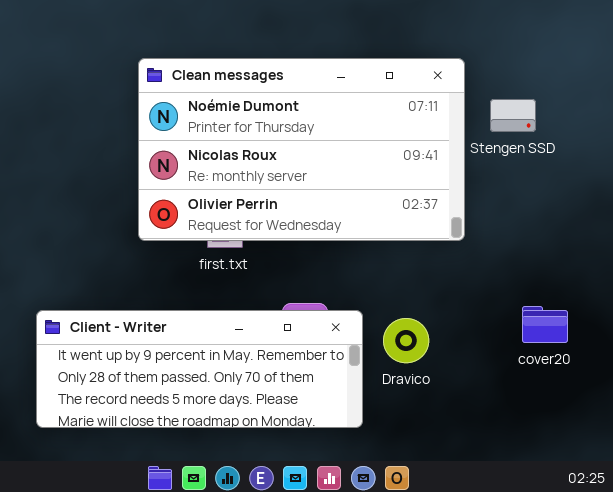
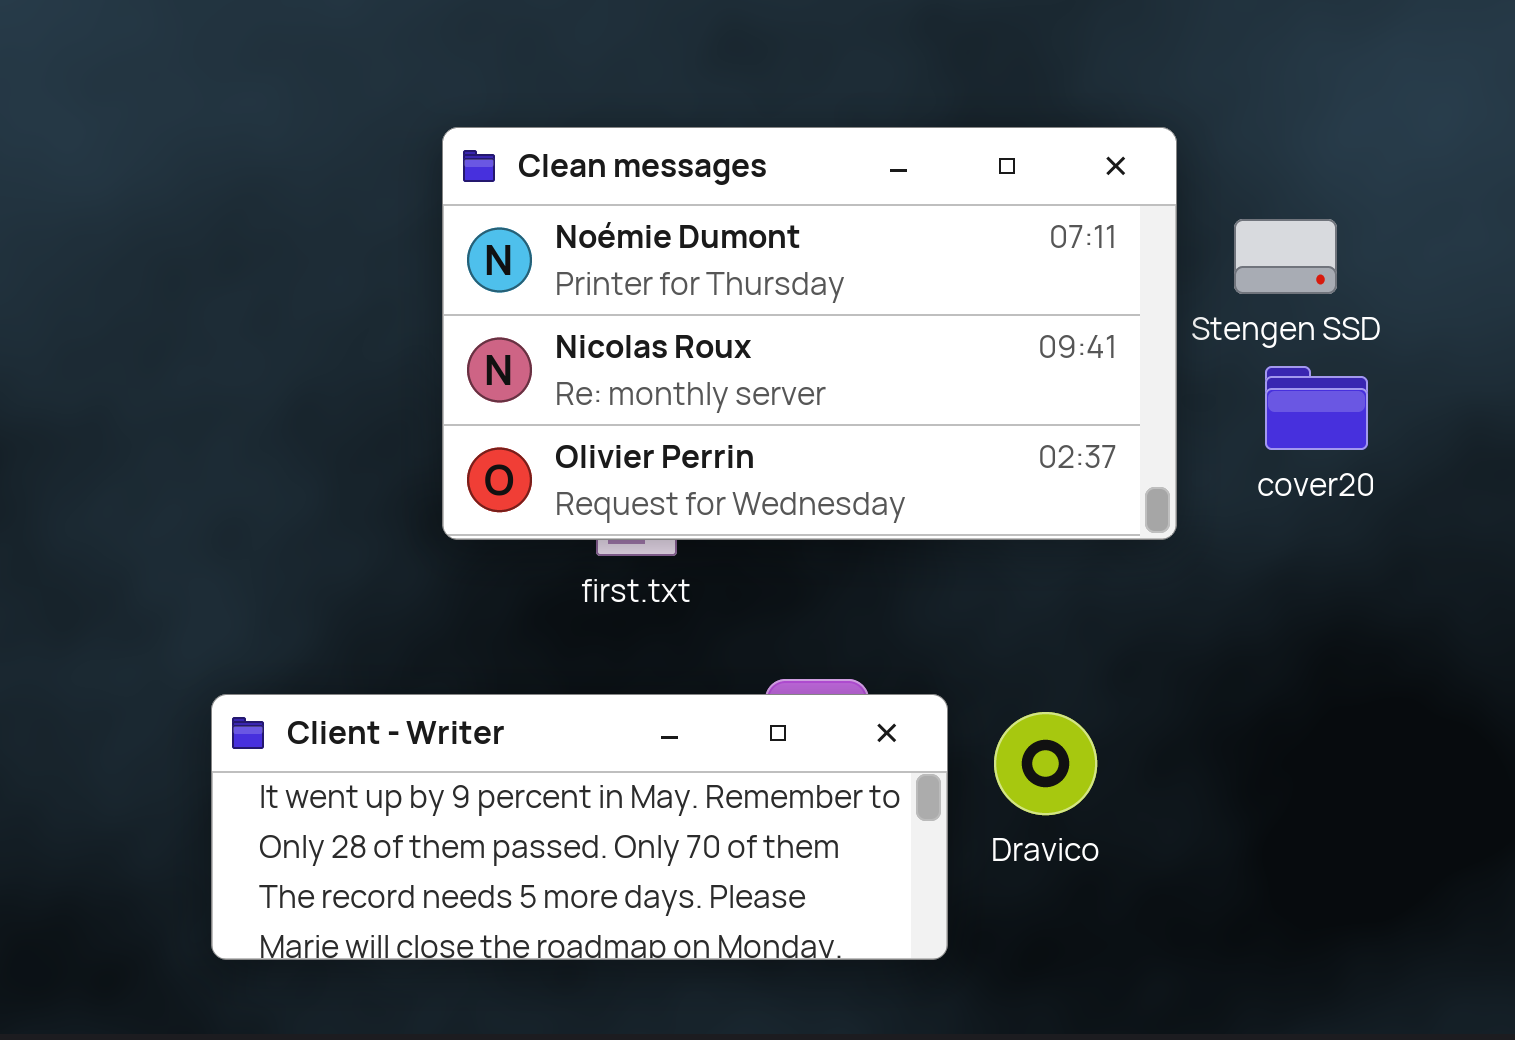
cover20: [522,306,568,343] -> [1265,366,1368,450], moved

